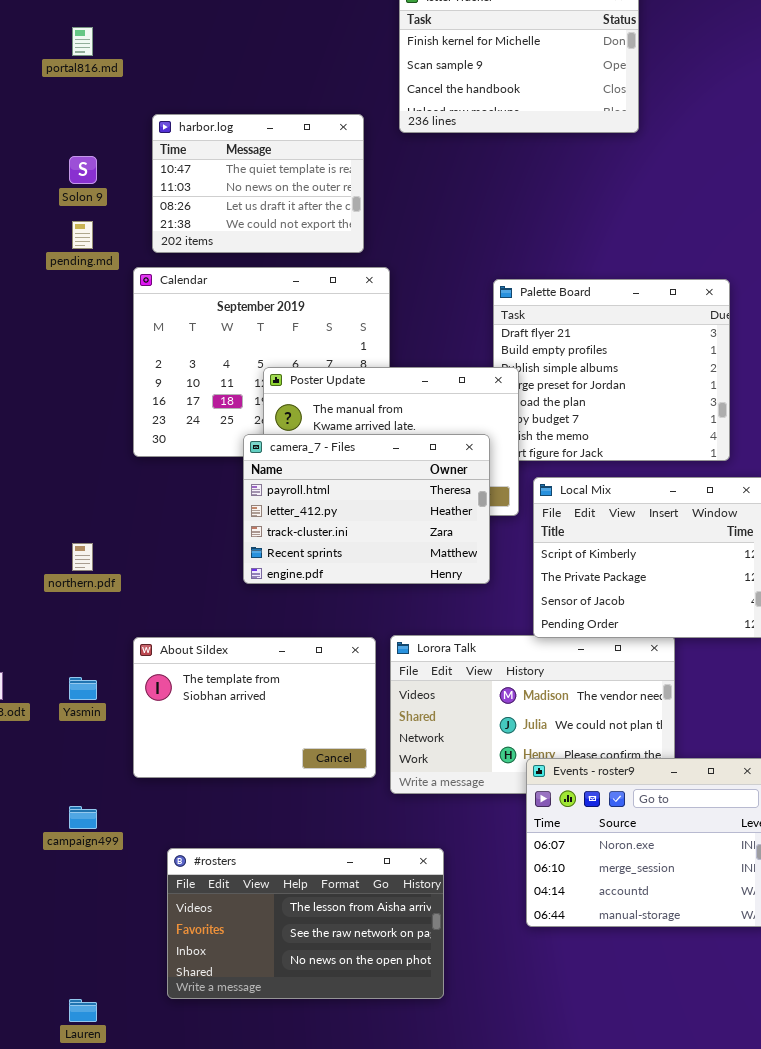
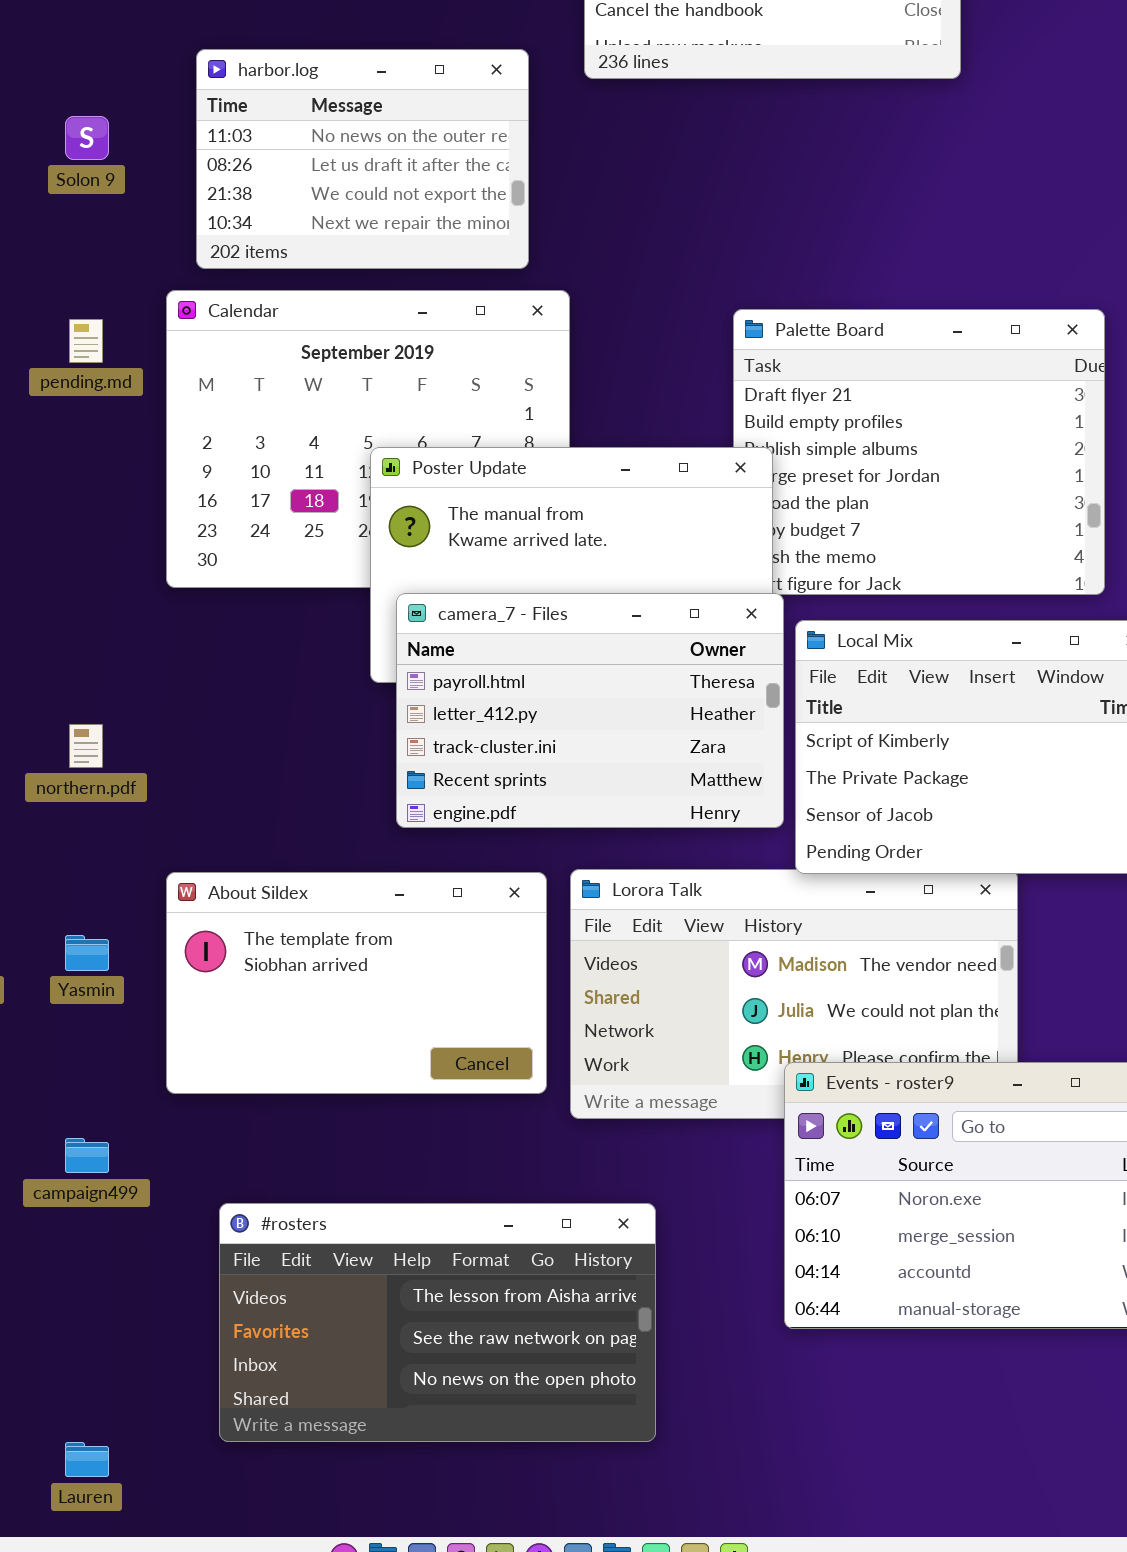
harbor.log: [152,114,364,253] -> [196,49,529,269], scrolled down 1 row
pending.md: [72,221,93,249] -> [69,319,103,363], moved
camera_7 - Files: [243,434,490,584] -> [396,593,784,828], moved

